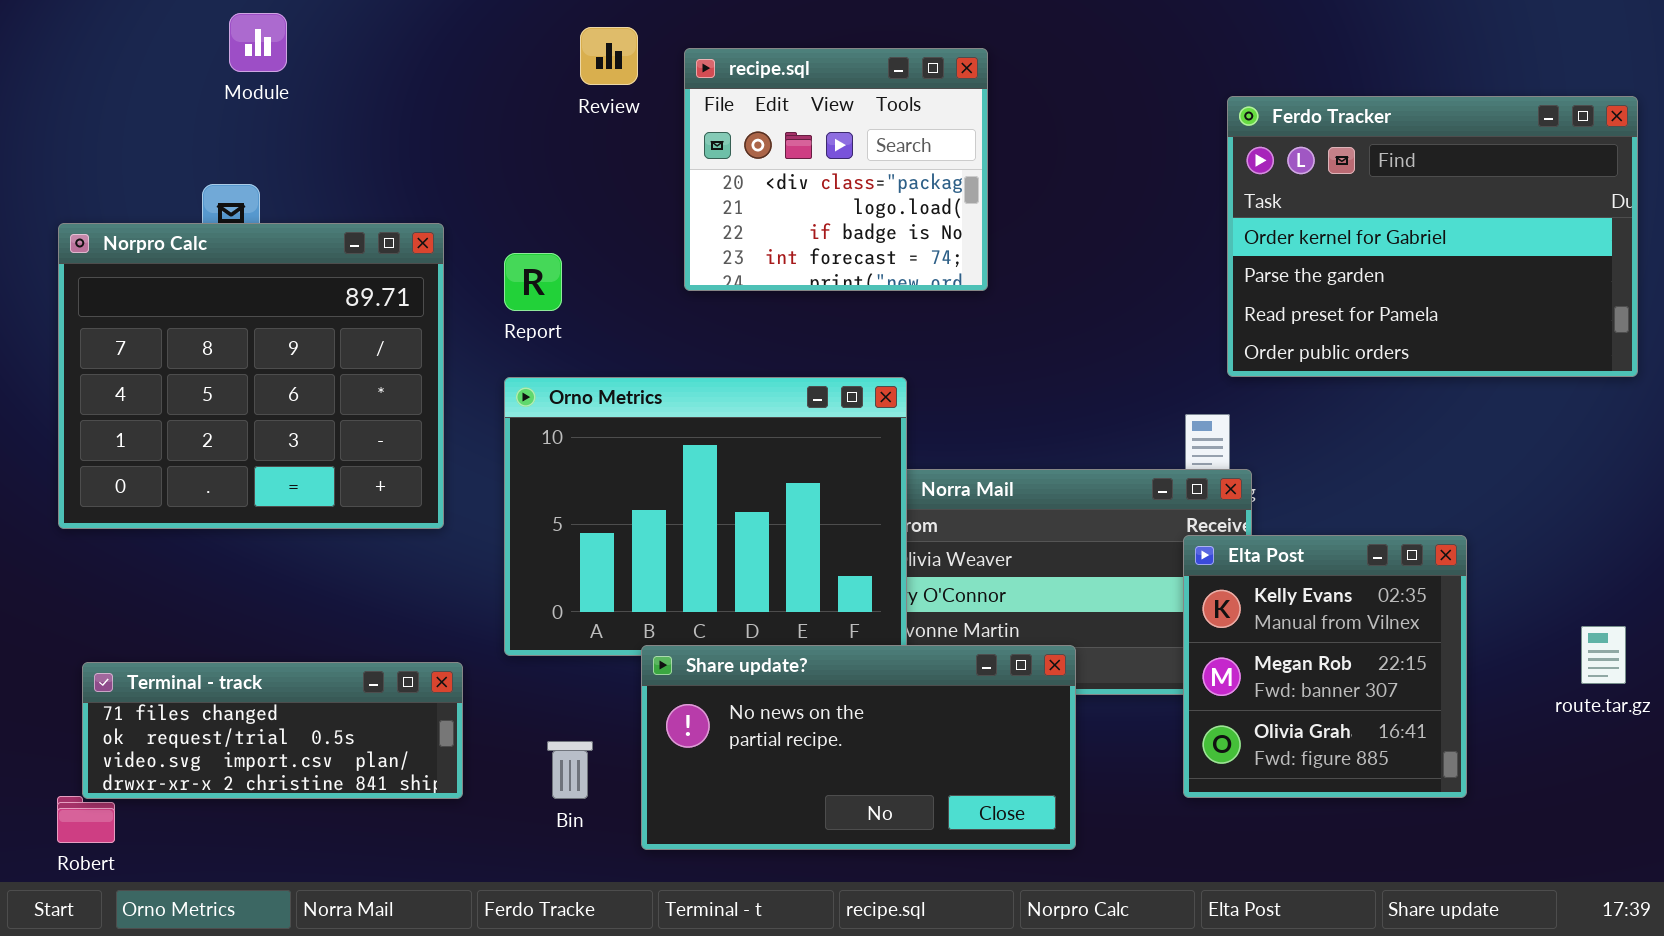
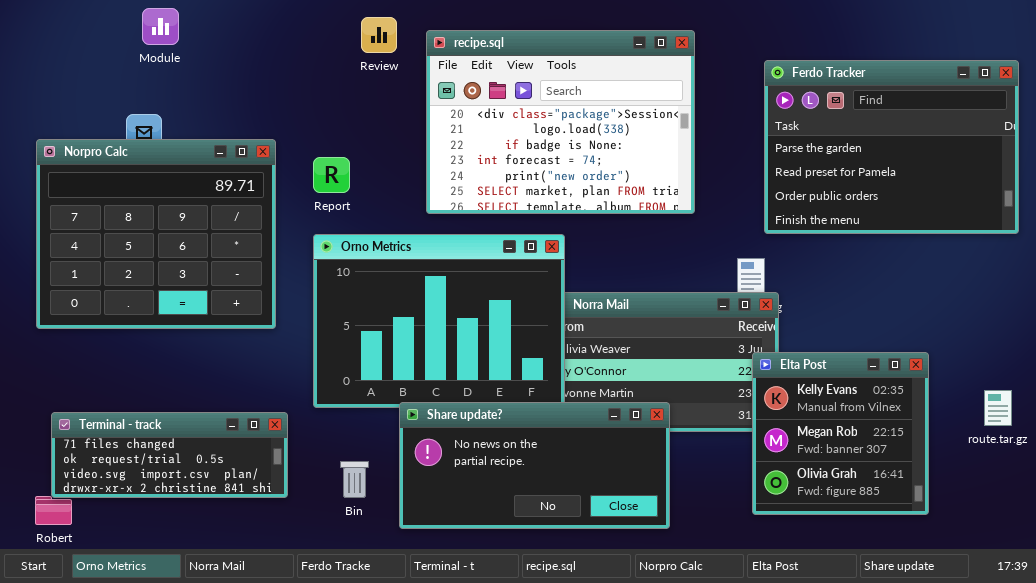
recipe.sql: [684,48,988,291] -> [426,30,695,214], resized
Ferdo Tracker: [1227,96,1638,377] -> [764,60,1019,234], scrolled down 1 row
Elta Post: [1183,535,1467,798] -> [752,352,929,515], moved

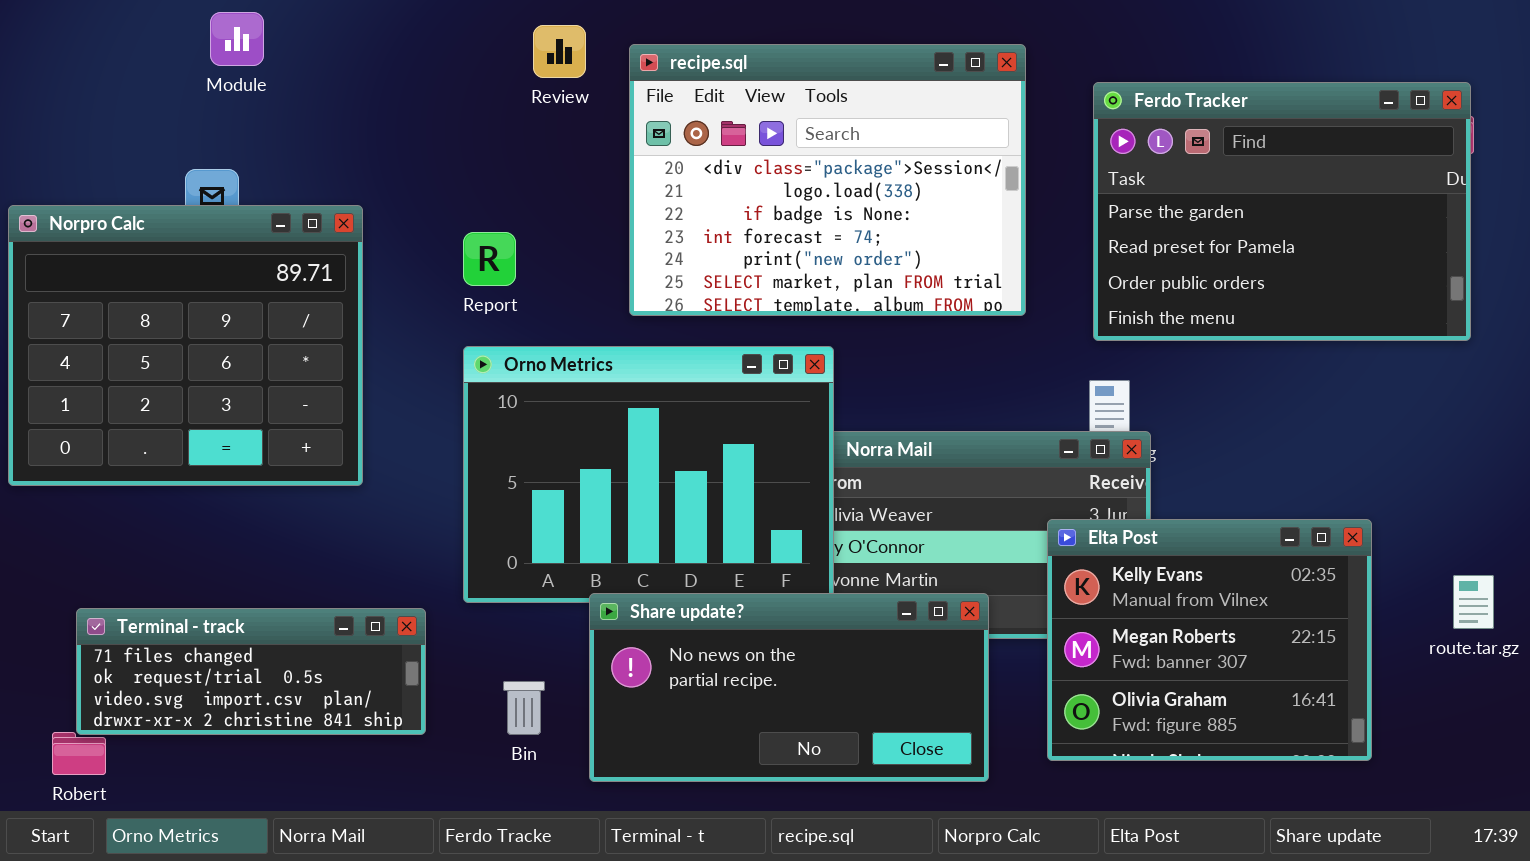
Ferdo Tracker: [764,60,1019,234] -> [1093,82,1471,341], moved
Norpro Calc: [36,139,276,329] -> [8,205,363,486], moved
Elta Post: [752,352,929,515] -> [1047,519,1372,761], resized

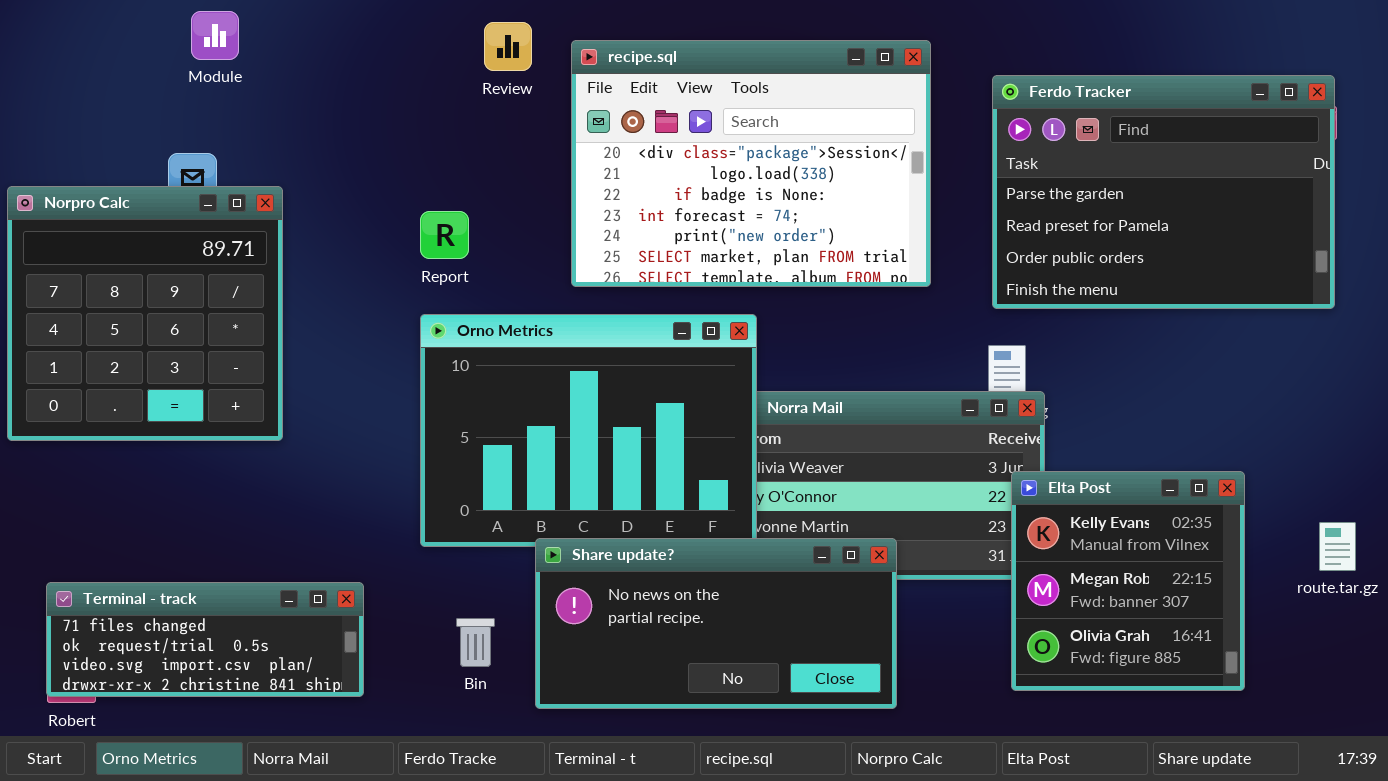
Norpro Calc: [8,205,363,486] -> [7,186,283,441], resized
Elta Post: [1047,519,1372,761] -> [1011,471,1245,691], resized
Terminal - track: [76,608,426,735] -> [46,582,364,697], moved

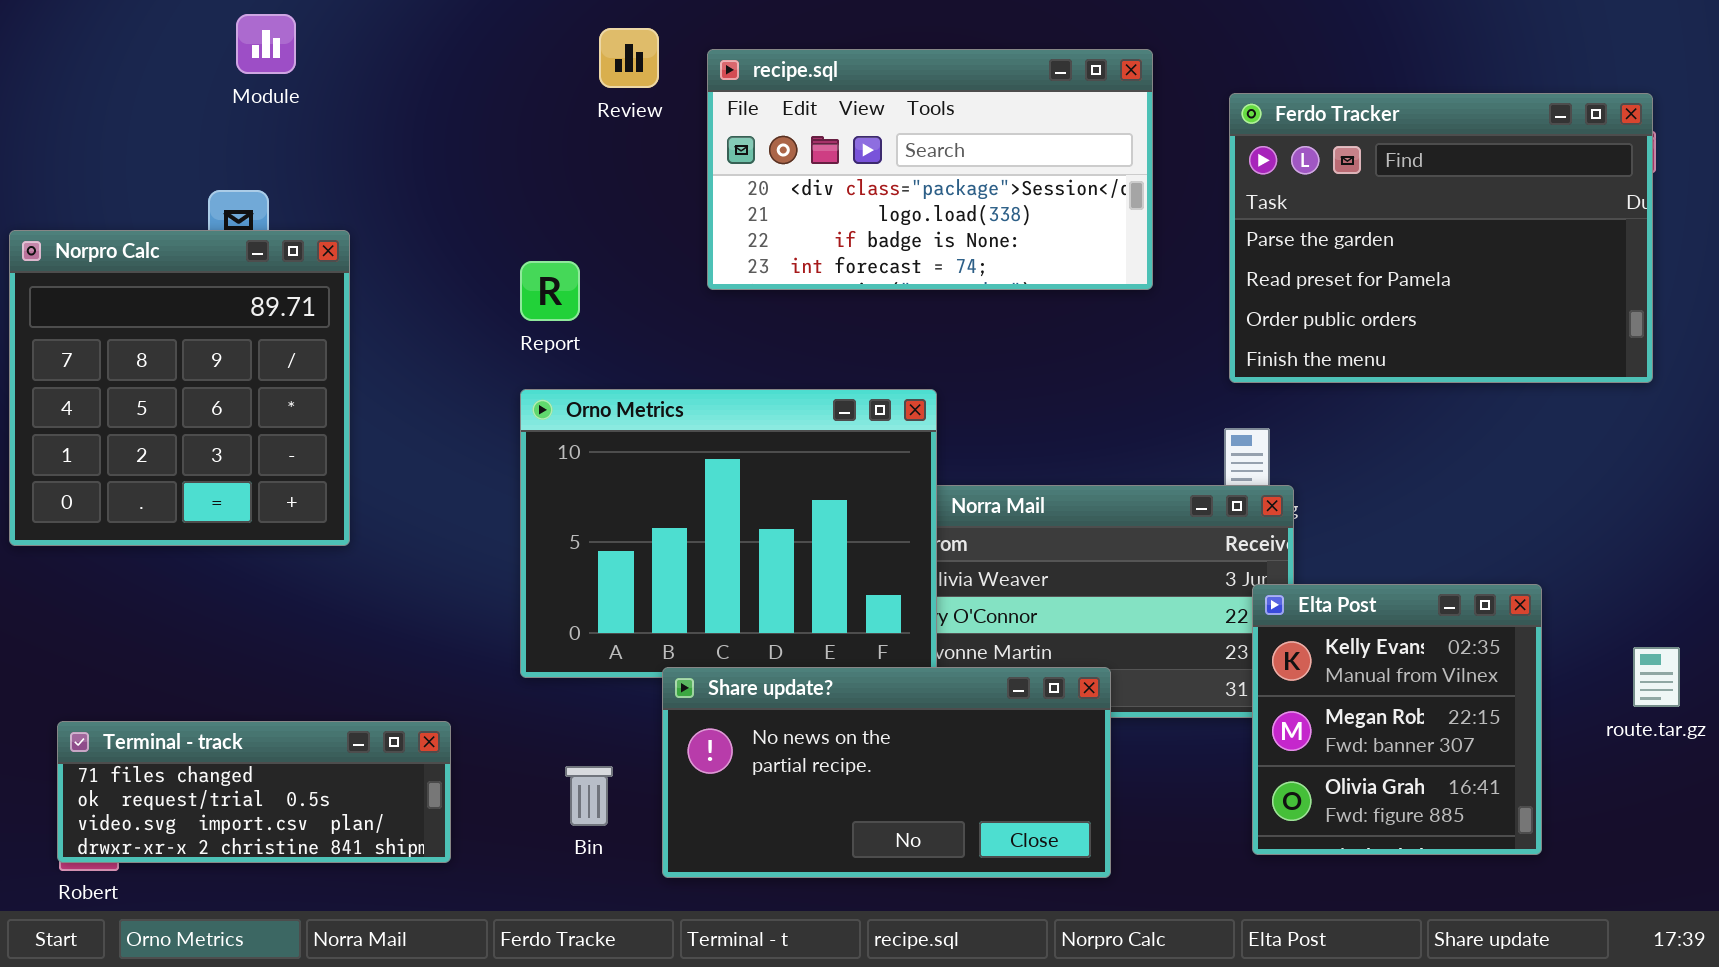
recipe.sql: [571,40,931,287] -> [707,49,1153,290], resized

